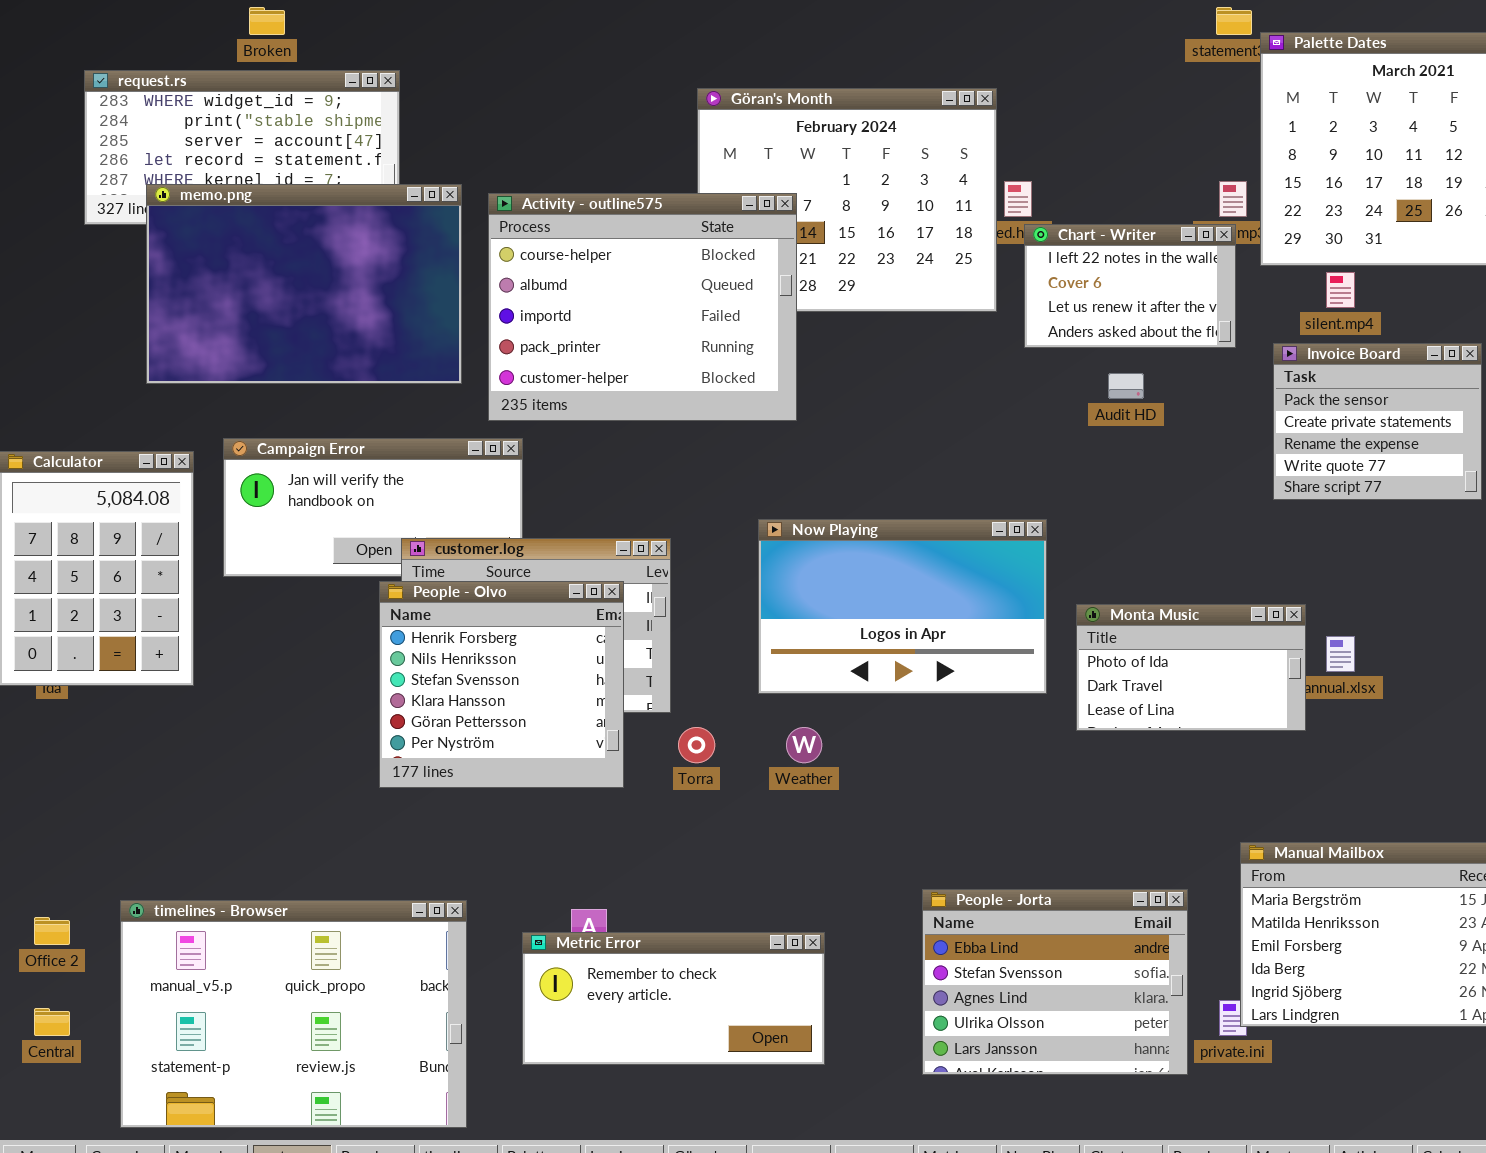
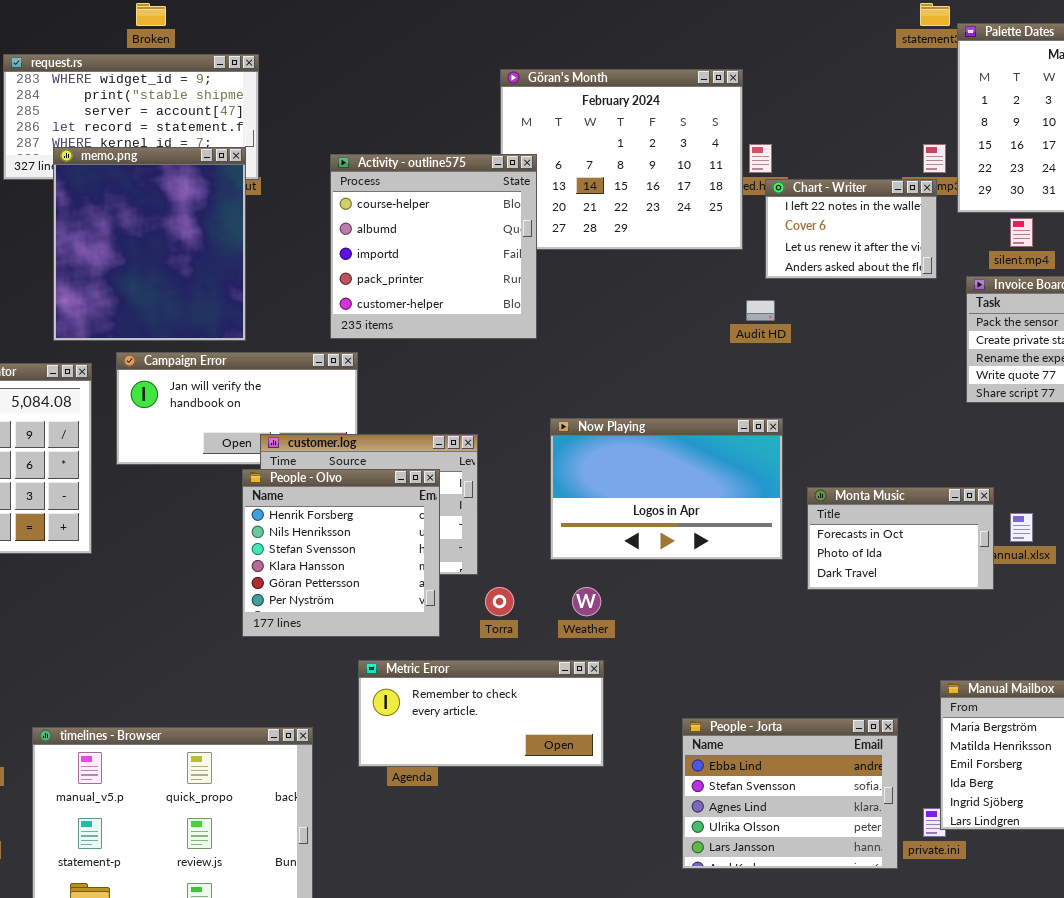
memo.png: [146,184,462,384] -> [53,147,246,341], resized
Activity - outline575: [488,193,797,421] -> [330,154,537,339], resized
Audit HD: [1108,373,1144,399] -> [746,300,775,321], moved
Monta Music: [1076,604,1306,731] -> [807,487,994,590], scrolled up 1 row
Metric Error: [522,932,825,1065] -> [358,660,604,767], moved

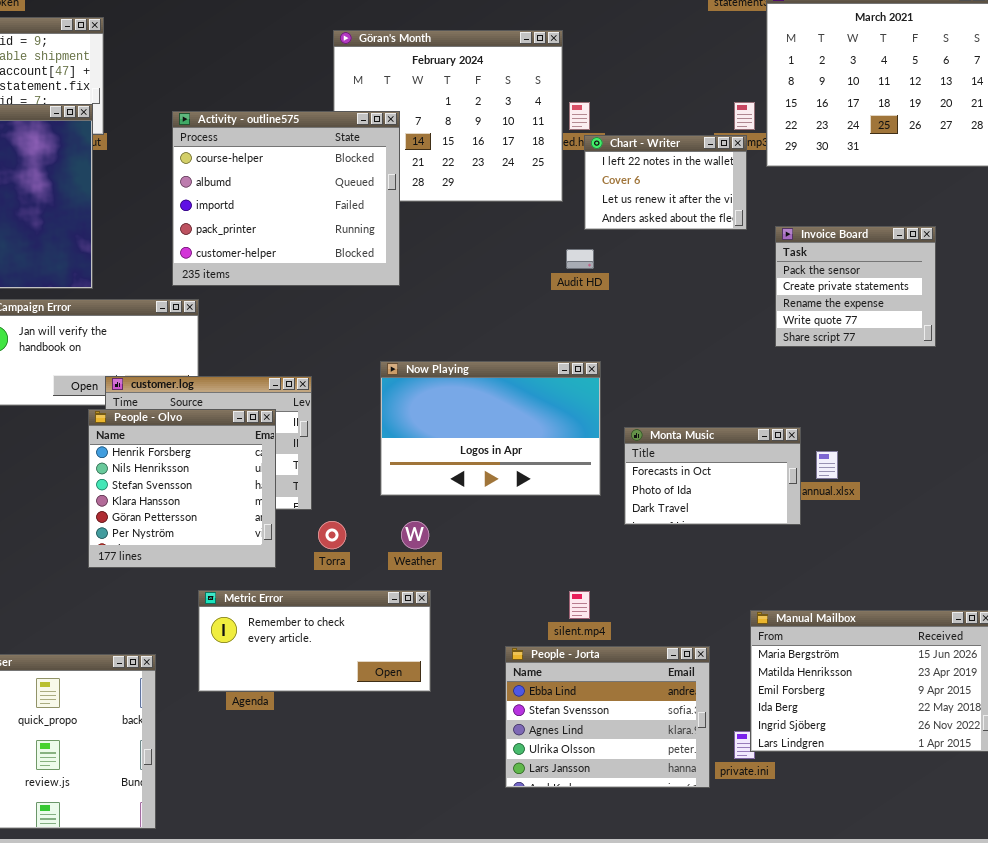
Activity - outline575: [330,154,537,339] -> [172,111,400,286], resized
silent.mp4: [1010,218,1033,247] -> [569,591,590,619], moved

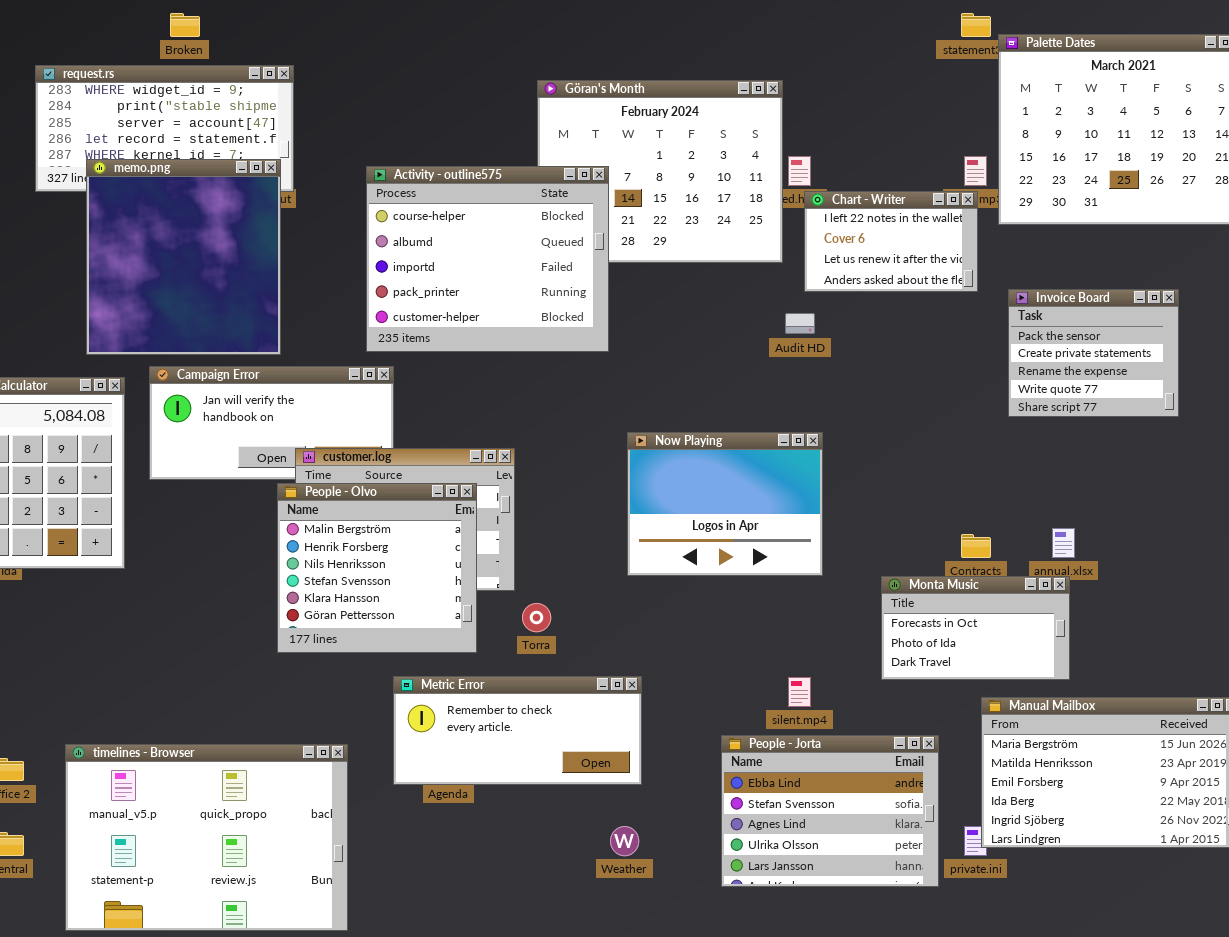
Now Playing: [380,361,601,496] -> [627,432,823,576], resized
People - Olvo: [88,409,276,568] -> [277,483,477,653], scrolled up 1 row
Monta Music: [624,427,801,525] -> [881,576,1070,680], moved
Weather: [401,521,429,549] -> [610,826,639,856], moved

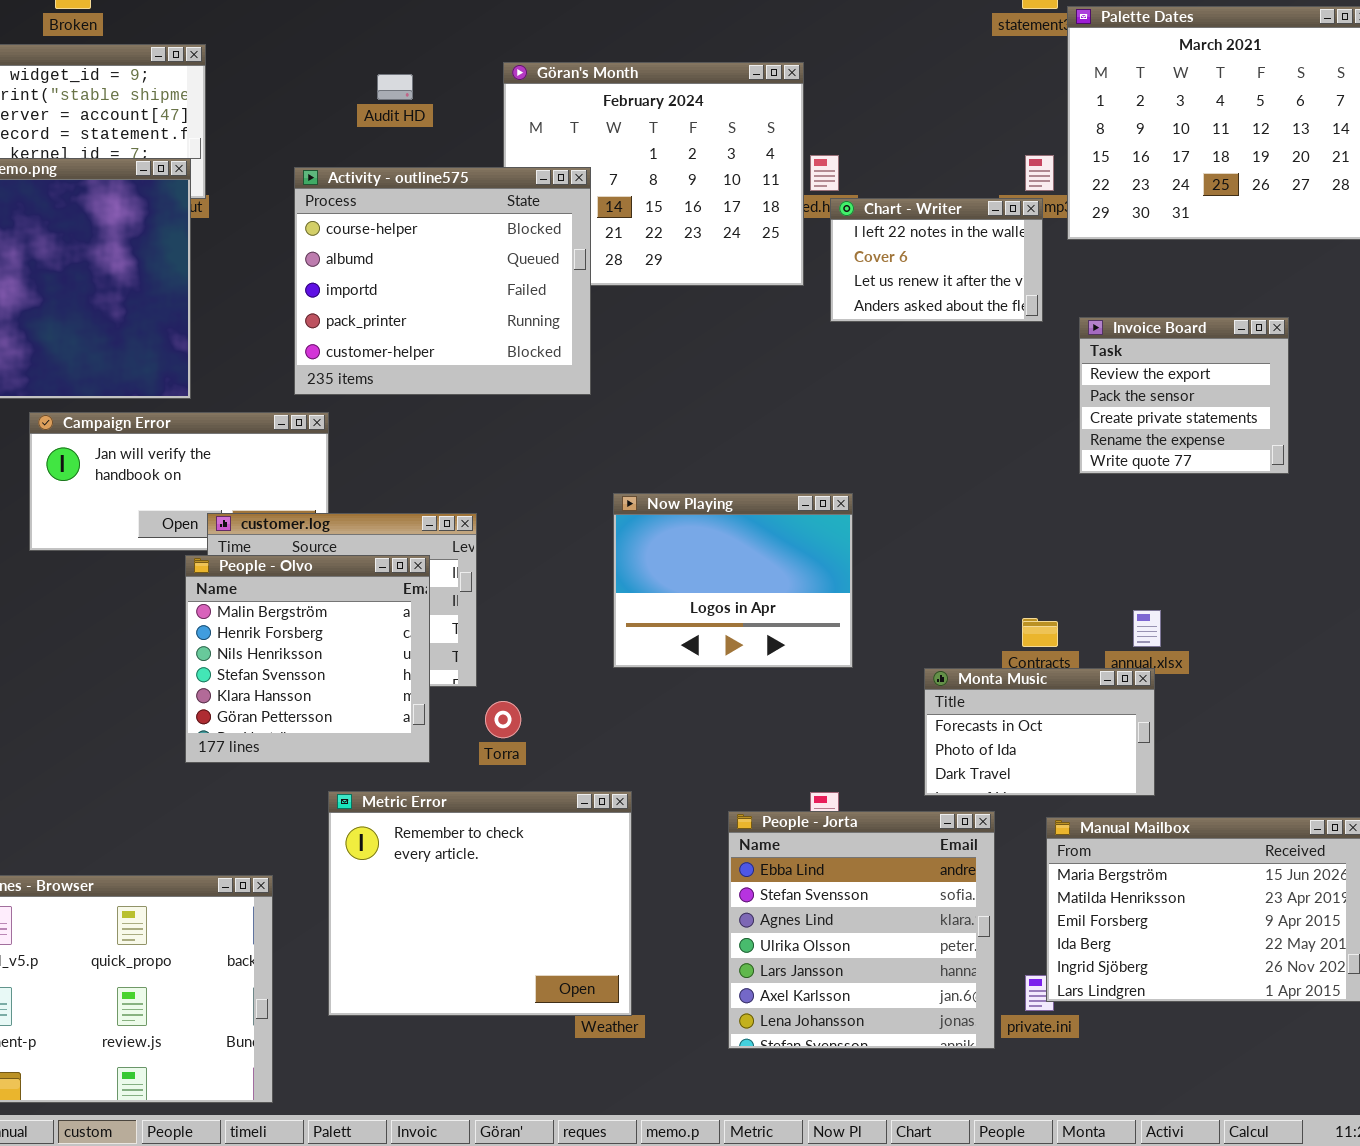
Invoice Board: [1008,289,1179,417] -> [1079,317,1289,474], scrolled up 1 row
Audit HD: [785,313,815,334] -> [377,74,413,100], moved
Metric Error: [393,676,642,785] -> [328,791,632,1016], resized
People - Jorta: [721,735,939,887] -> [728,811,995,1049], resized

